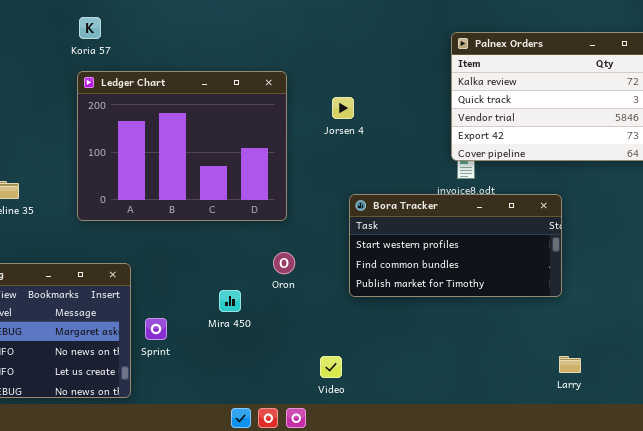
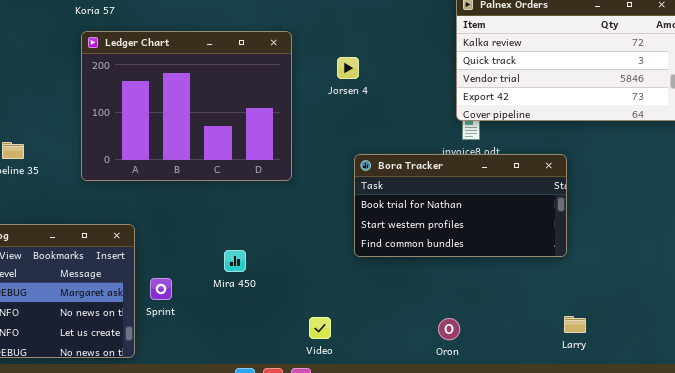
Bora Tracker: [349,194,562,297] -> [354,154,567,257], scrolled up 1 row
Oron: [273,252,295,274] -> [438,318,460,340], moved
Video: [320,356,342,378] -> [309,317,331,339], moved

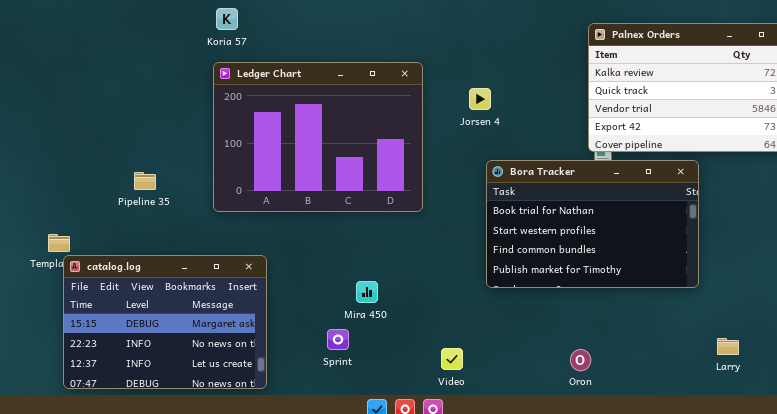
Bora Tracker: [354,154,567,257] -> [486,160,699,288], resized
Sprint: [150,278,172,300] -> [327,329,349,350], moved
Larry: [564,316,586,333] -> [717,338,739,355], moved

